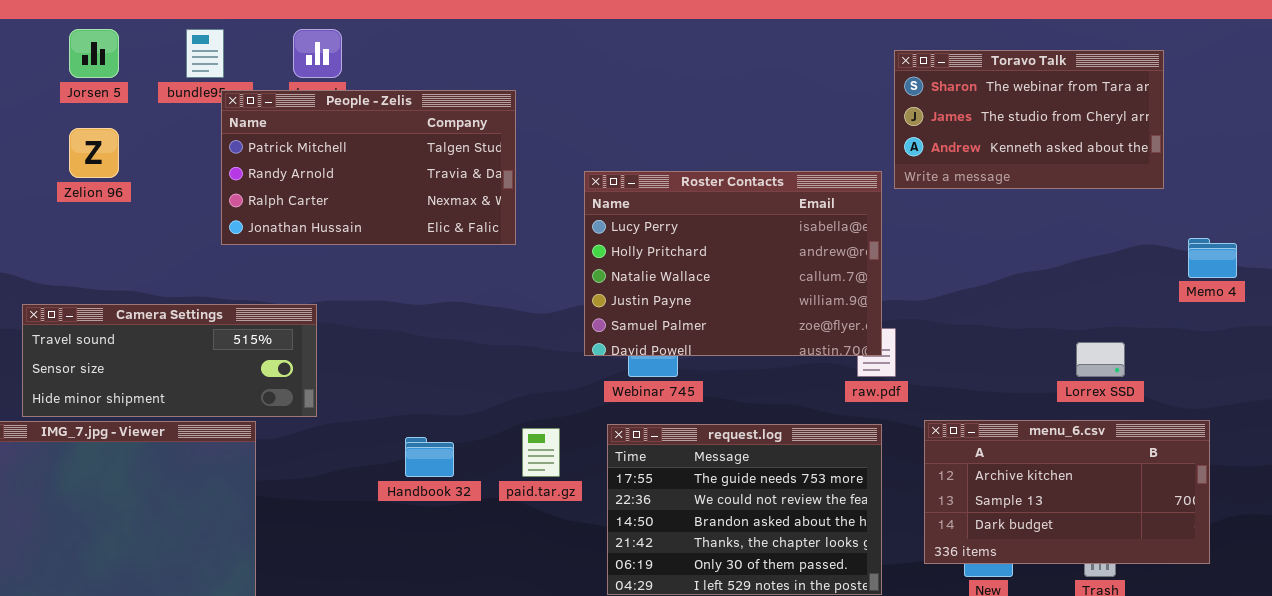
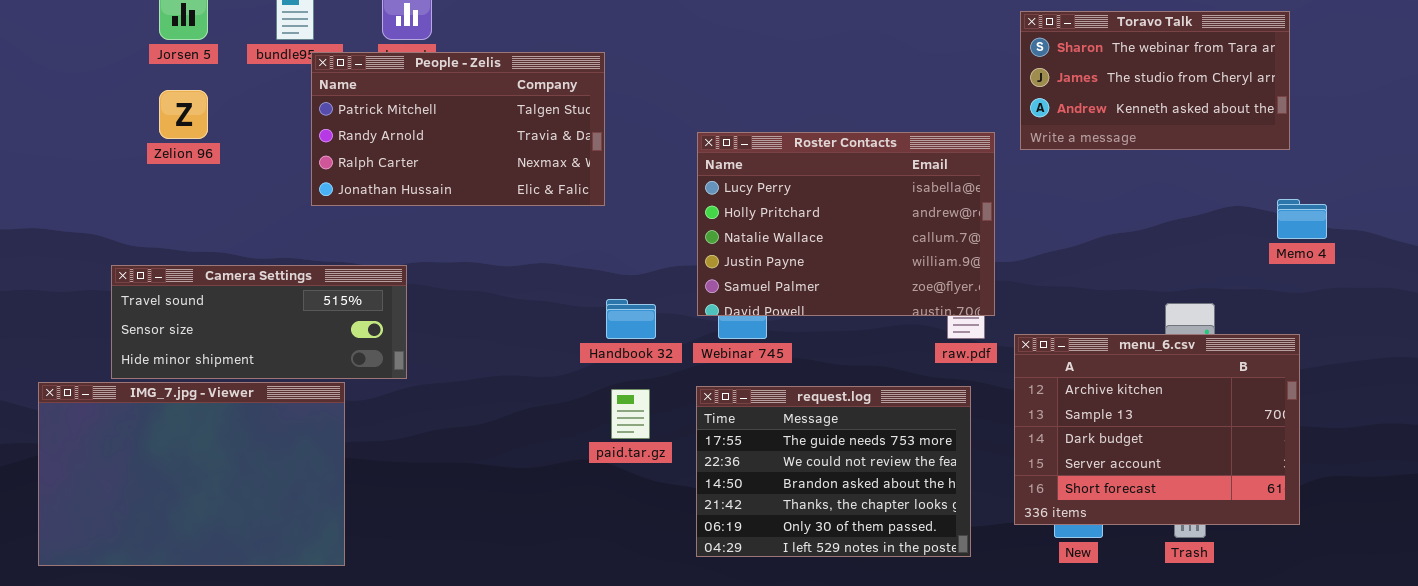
Toravo Talk: [894,50,1164,189] -> [1020,11,1290,150], moved
Roster Contacts: [584,171,882,356] -> [697,132,995,316], moved
menu_6.csv: [924,420,1210,564] -> [1014,334,1300,525], resized
Handbook 32: [405,437,454,477] -> [606,299,656,339], moved

